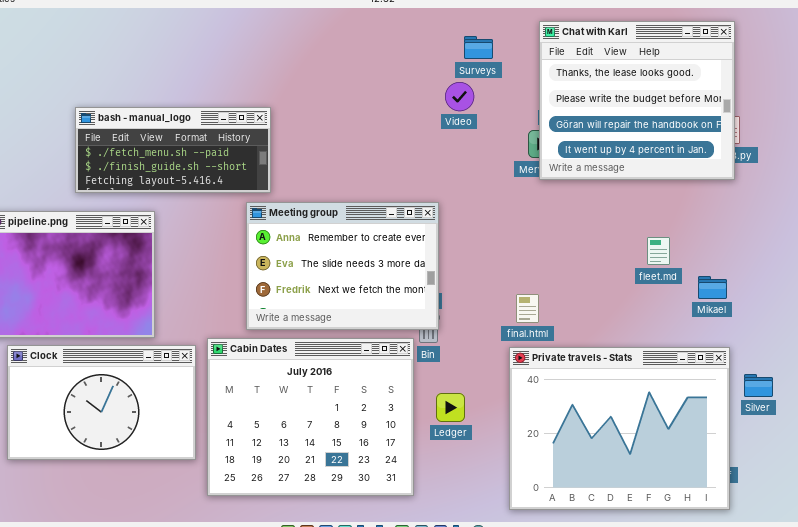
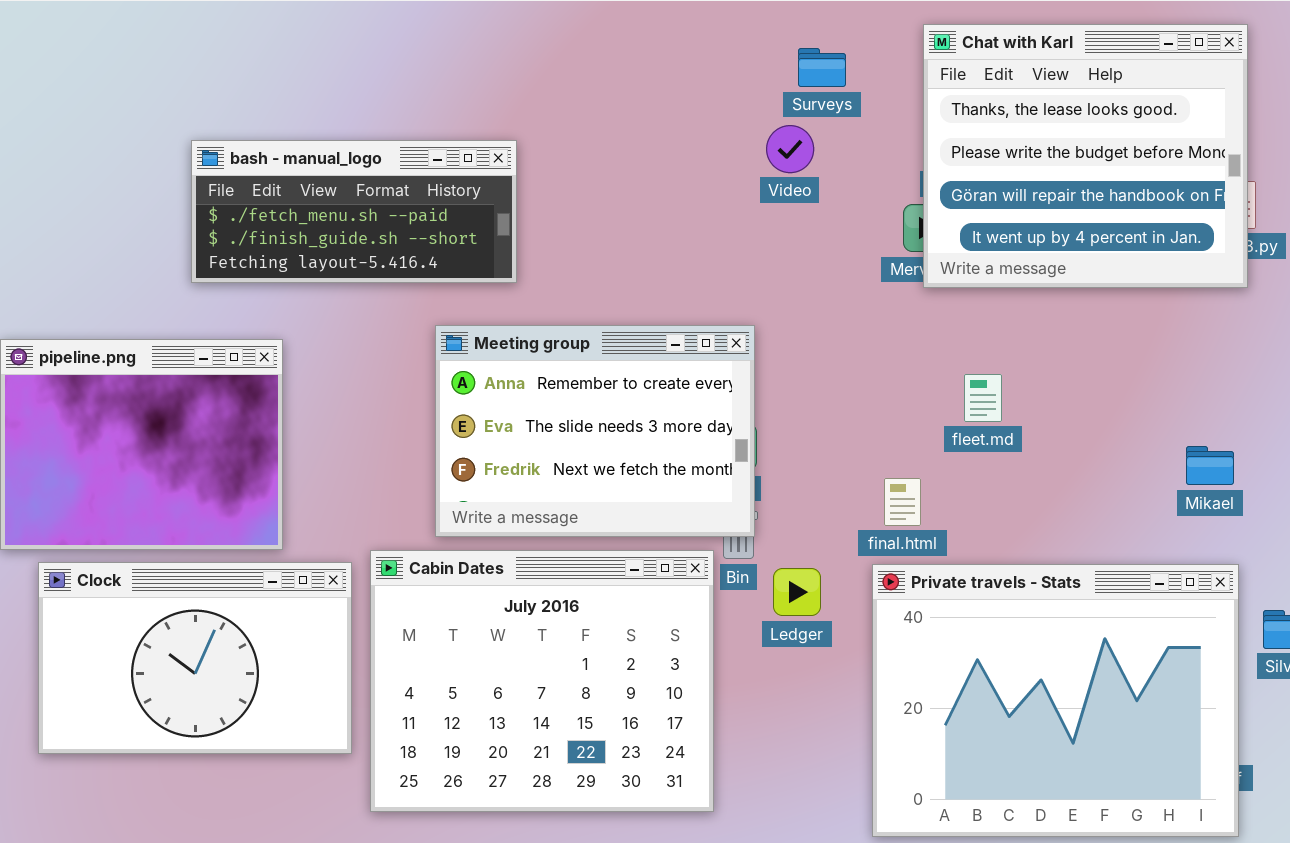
bash - manual_logo: [75,107,271,193] -> [191,140,517,283], moved
fleet.md: [647,237,670,265] -> [964,374,1002,422], moved
Ledger: [436,393,465,422] -> [773,568,821,616], moved

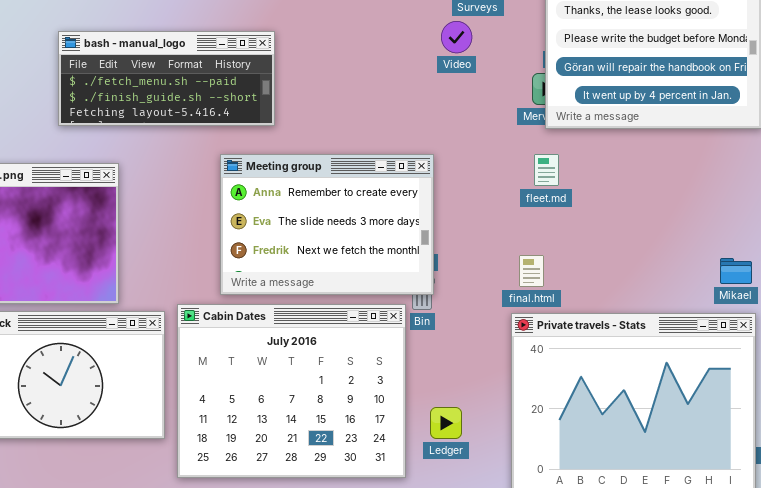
fleet.md: [964,374,1002,422] -> [534,154,559,186], moved
Mikael: [1186,446,1234,485] -> [720,258,752,284], moved
Ledger: [773,568,821,616] -> [430,407,462,439], moved

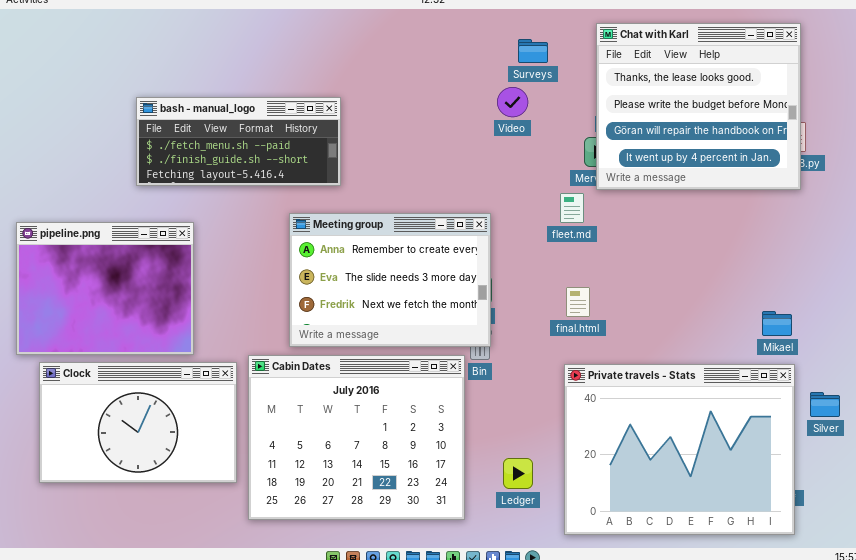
fleet.md: [534,154,559,186] -> [560,193,584,223], moved
final.html: [519,255,544,287] -> [566,287,590,317], moved
Ledger: [430,407,462,439] -> [503,458,533,489], moved

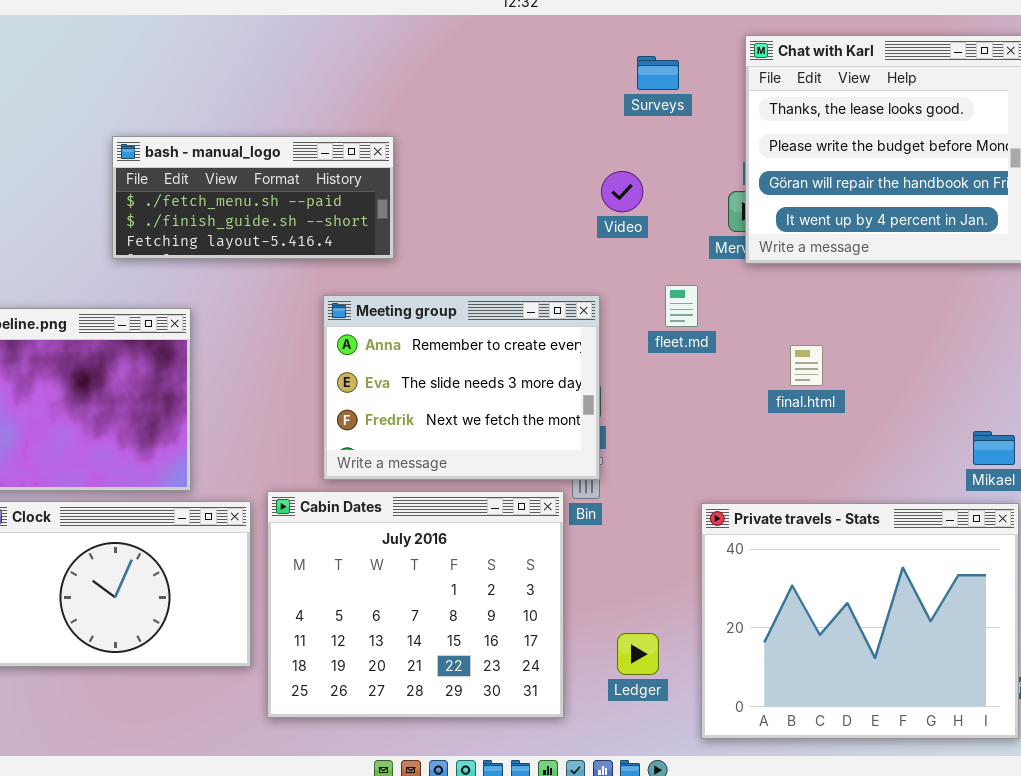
Video: [497,87,528,117] -> [601,171,643,212], moved
fleet.md: [560,193,584,223] -> [665,285,698,327], moved
final.html: [566,287,590,317] -> [790,345,823,386], moved

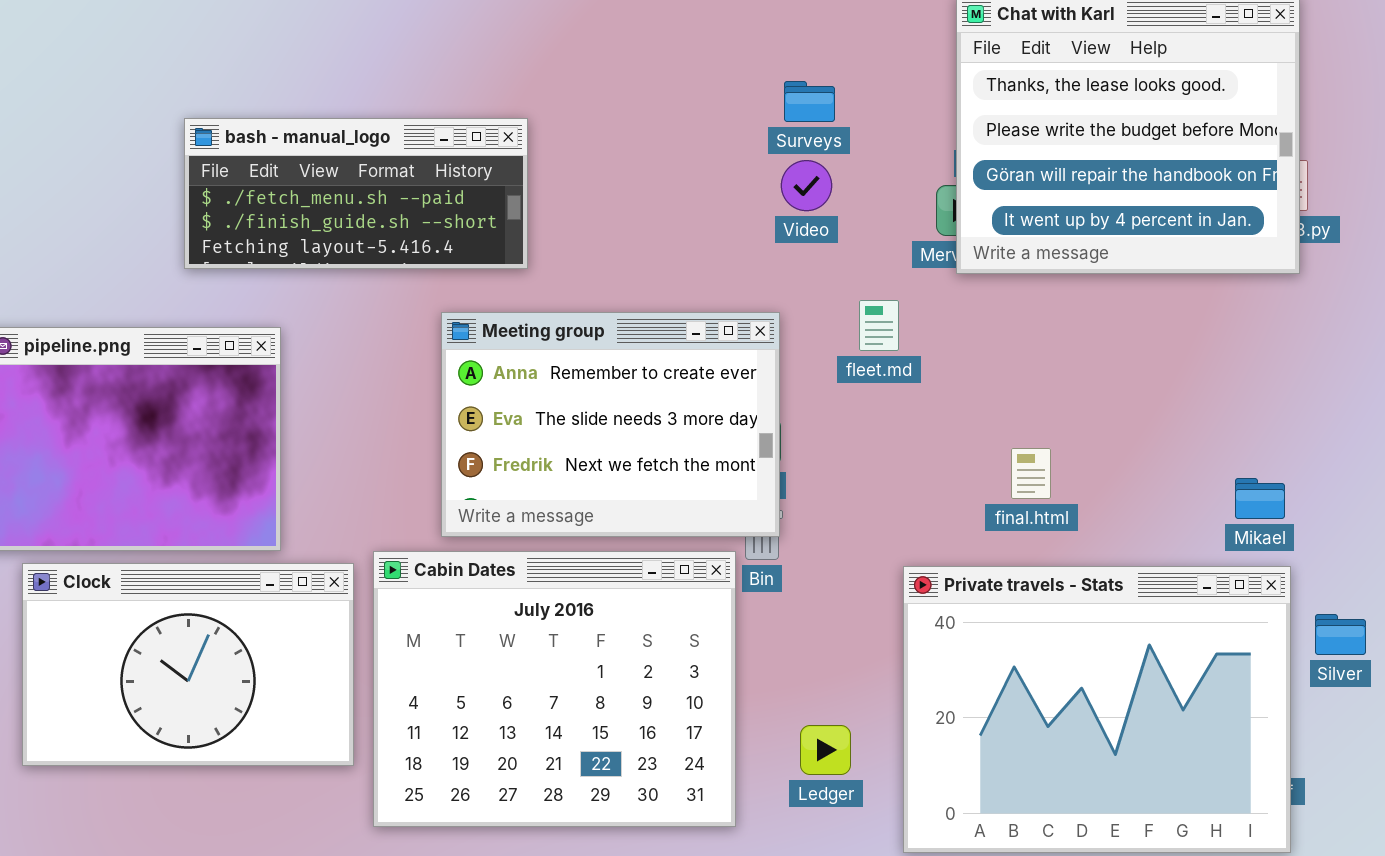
Surveys: [637,56,679,90] -> [784,81,835,122], moved
final.html: [790,345,823,386] -> [1011,448,1051,499], moved

